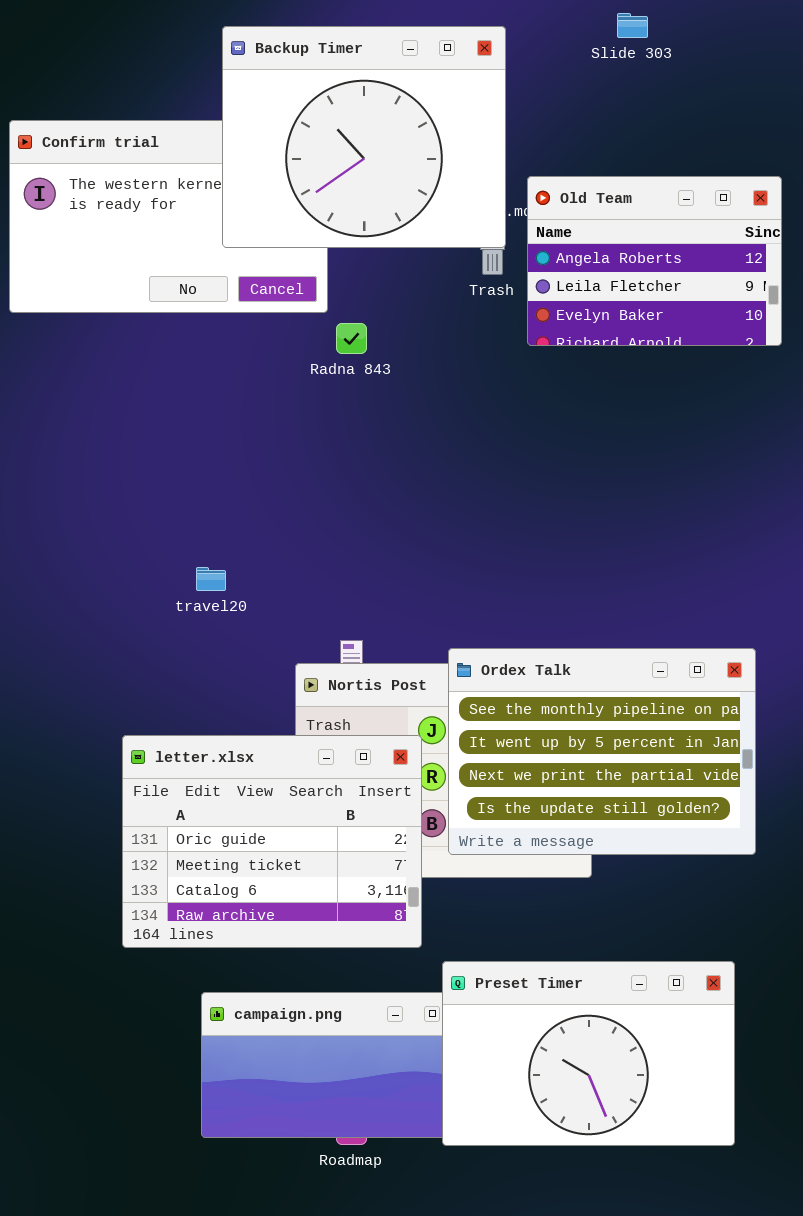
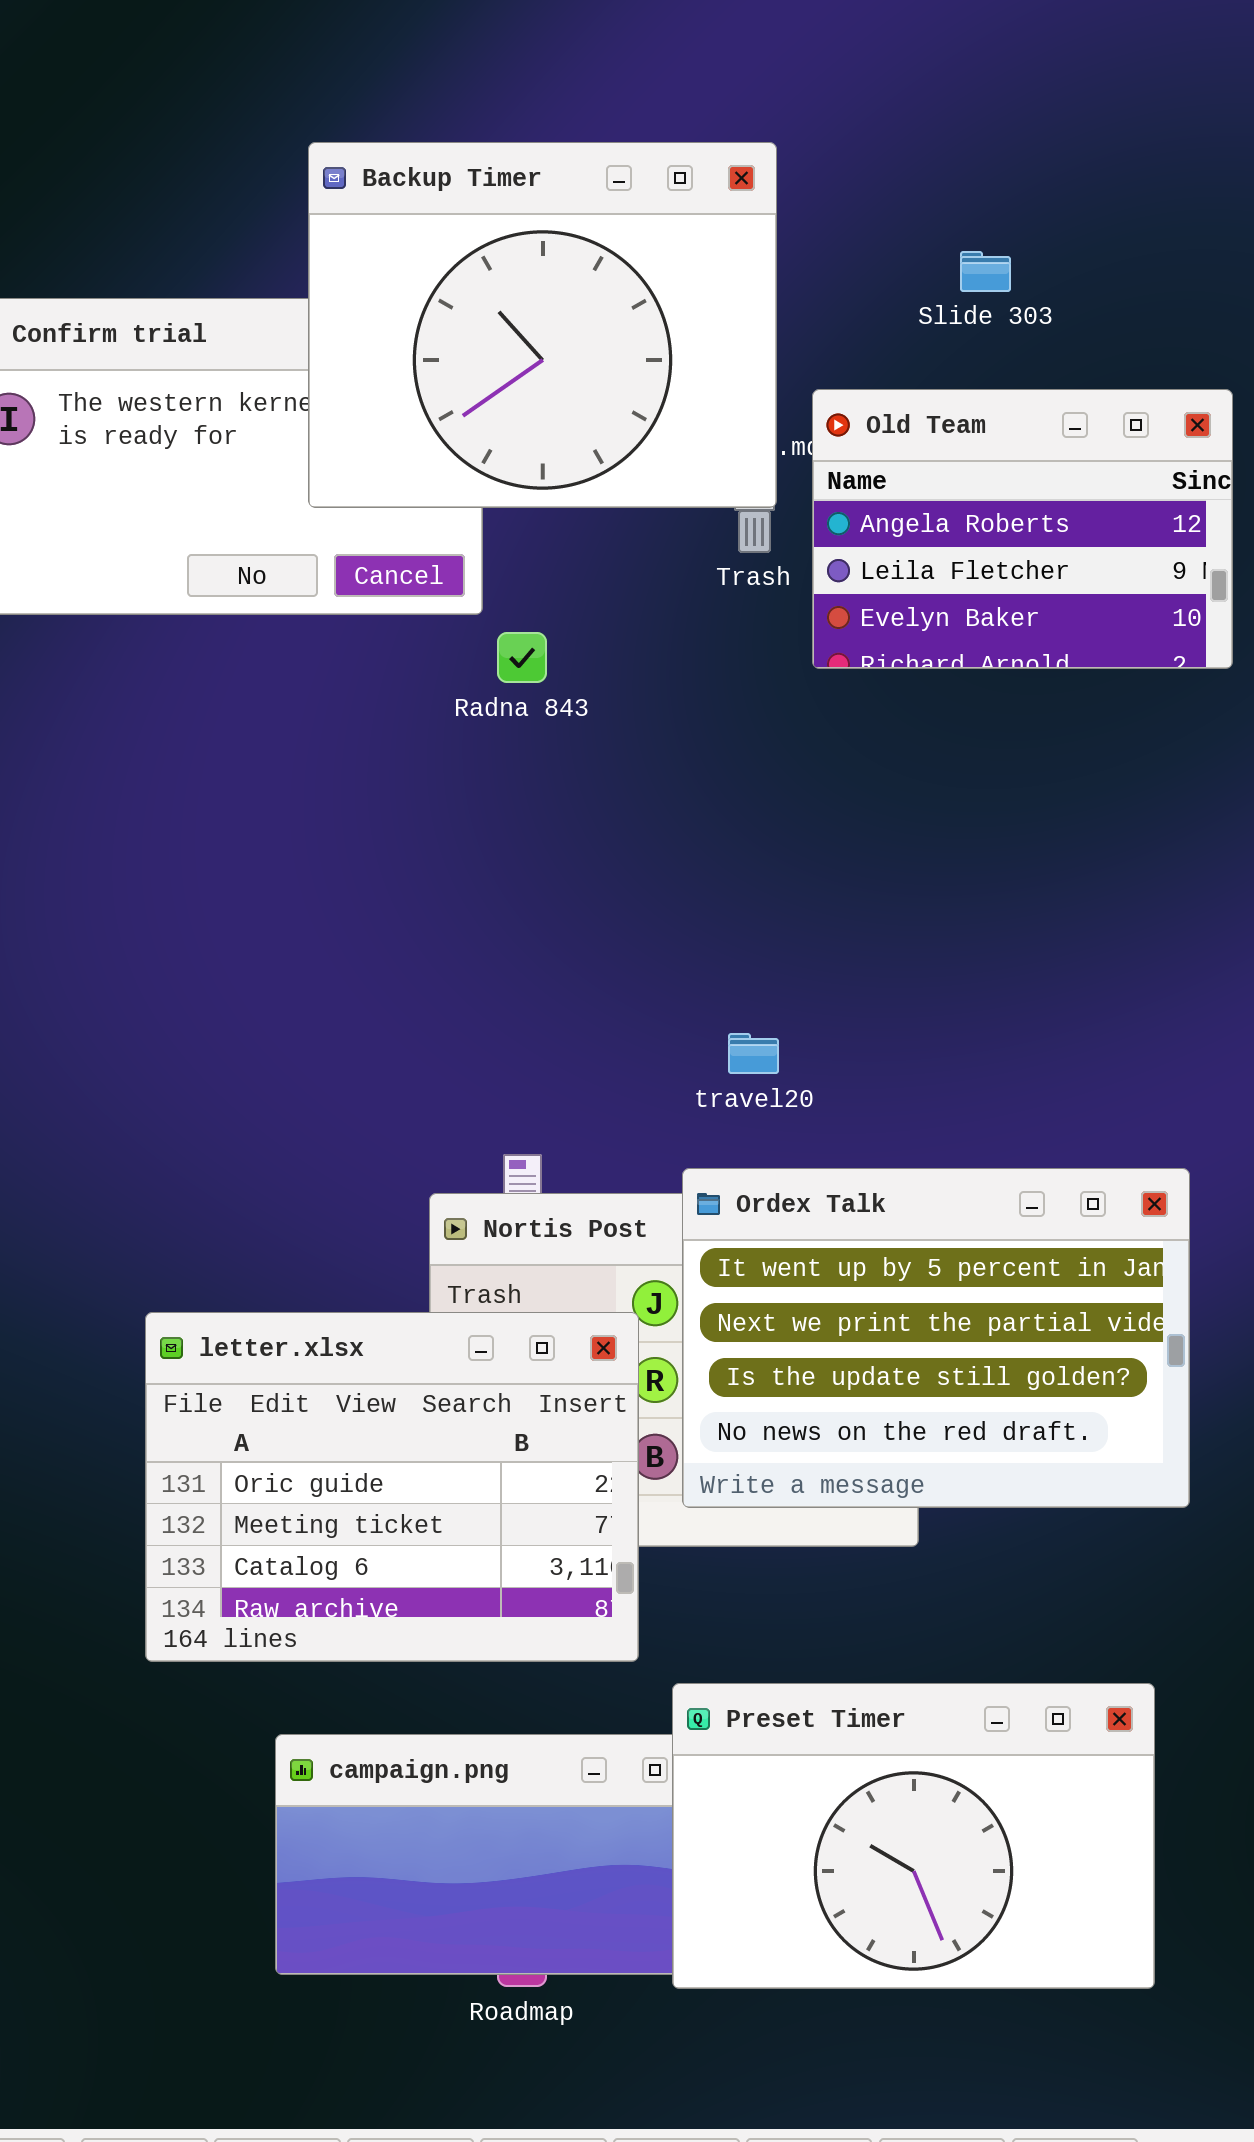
Slide 303: [617,13,648,38] -> [960,251,1011,292], moved
travel20: [196,567,226,591] -> [728,1033,779,1074], moved
Ordex Talk: [448,648,756,855] -> [682,1168,1190,1508], scrolled down 1 row

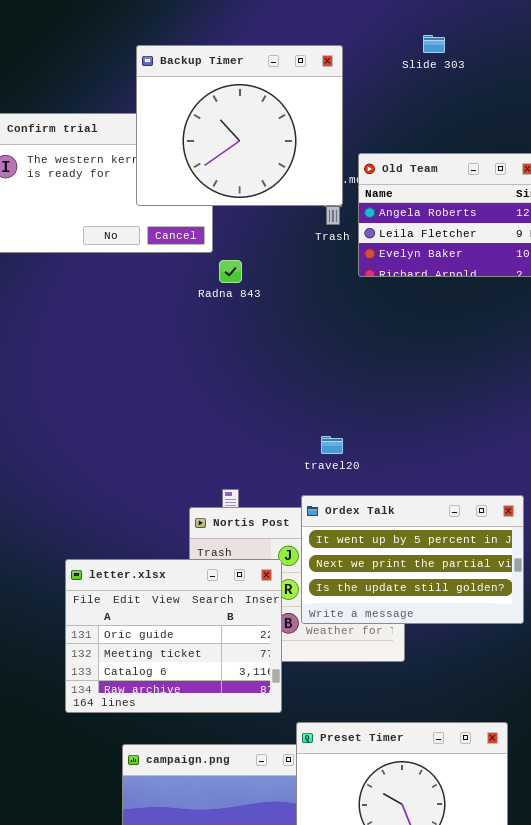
Slide 303: [960,251,1011,292] -> [423,35,445,53], moved
Ordex Talk: [682,1168,1190,1508] -> [301,495,524,624], resized

